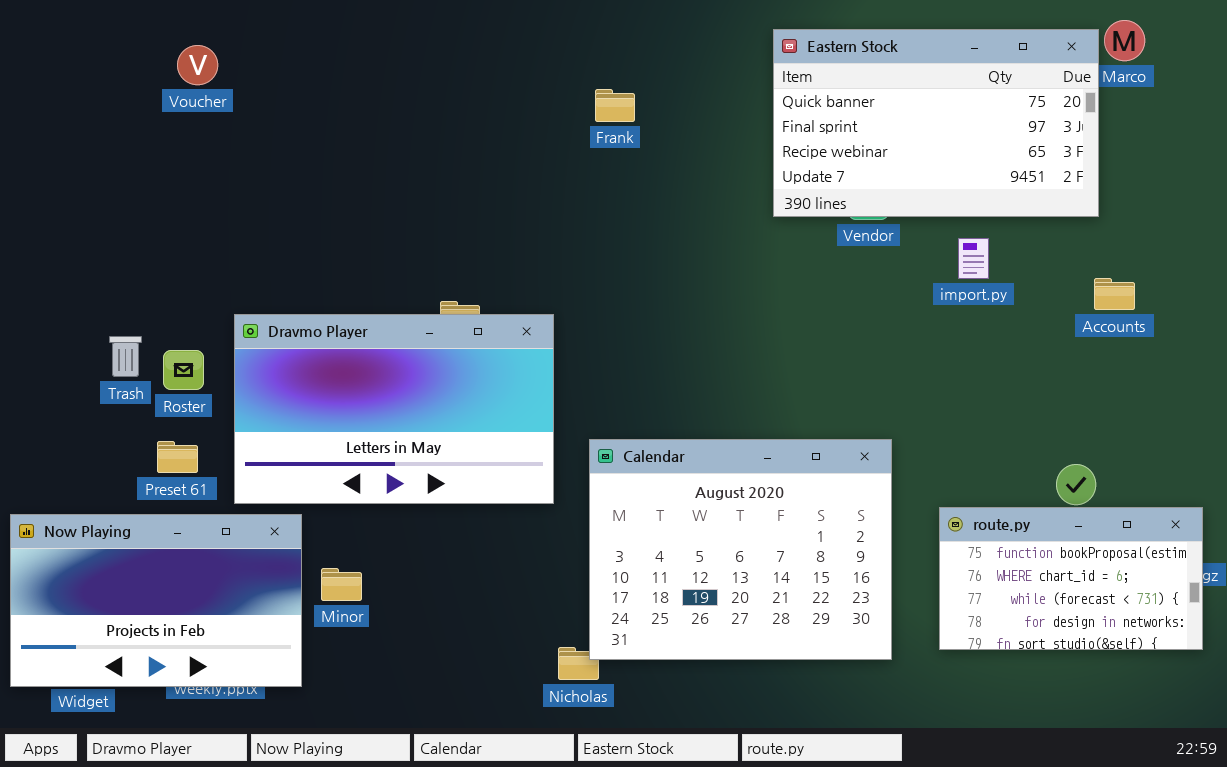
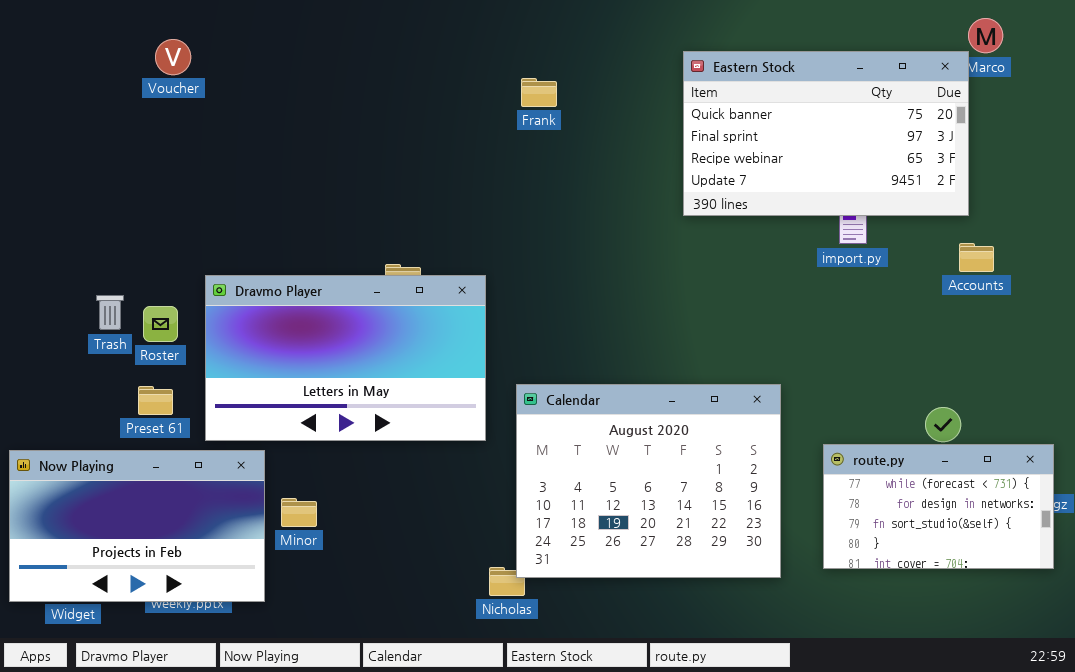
Eastern Stock: [773,29,1099,217] -> [683,51,969,216], moved
route.py: [939,507,1203,650] -> [823,444,1054,569], scrolled down 2 rows

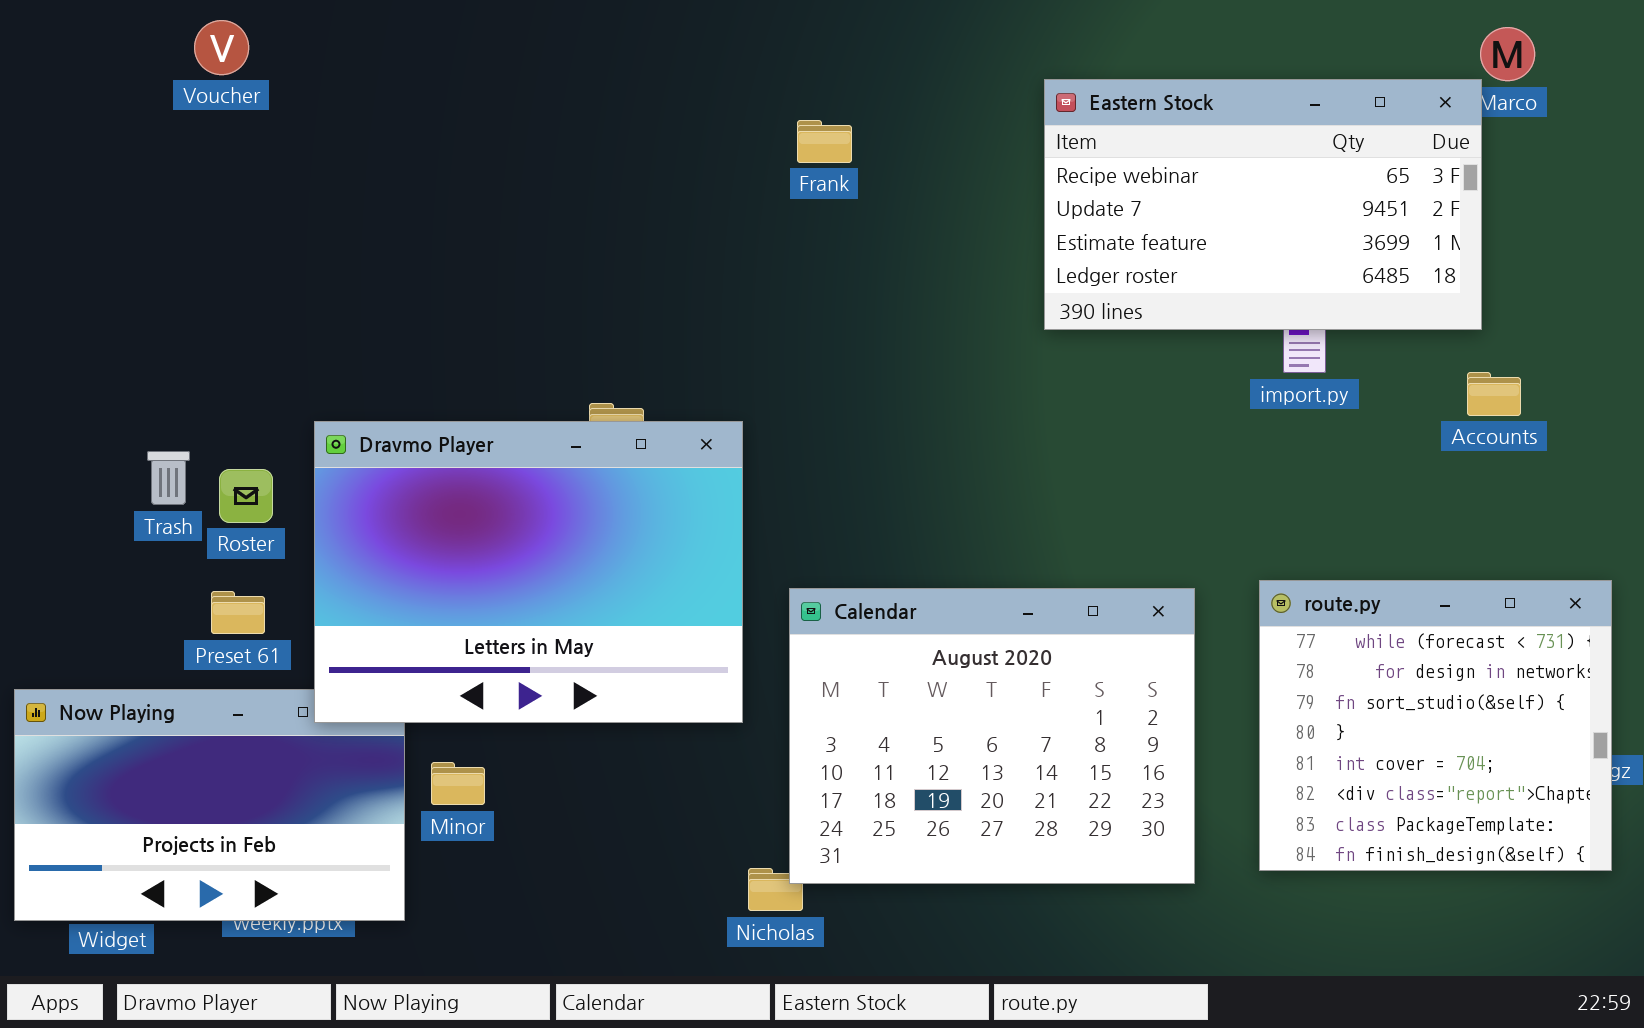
Voucher: [155,39,191,75] -> [194,20,249,75], moved
Eastern Stock: [683,51,969,216] -> [1044,79,1482,330], scrolled down 2 rows
Dravmo Player: [205,275,486,441] -> [314,421,743,723], resized
route.py: [823,444,1054,569] -> [1259,580,1612,871], resized

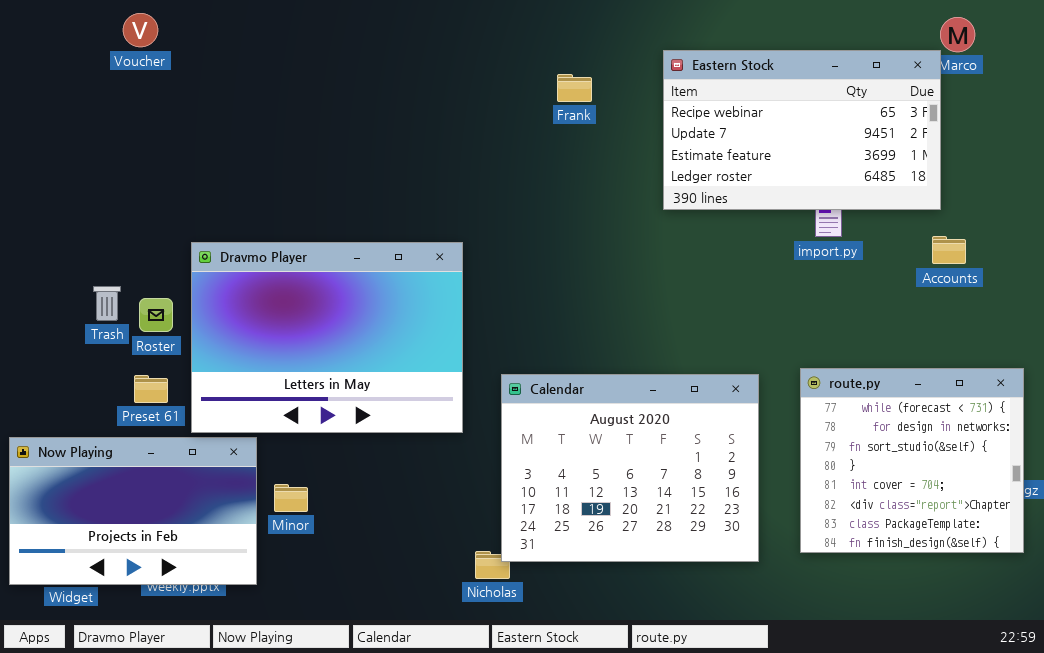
Frank: [797,120,852,163] -> [557,74,592,102], moved
Dravmo Player: [314,421,743,723] -> [191,242,463,433], moved

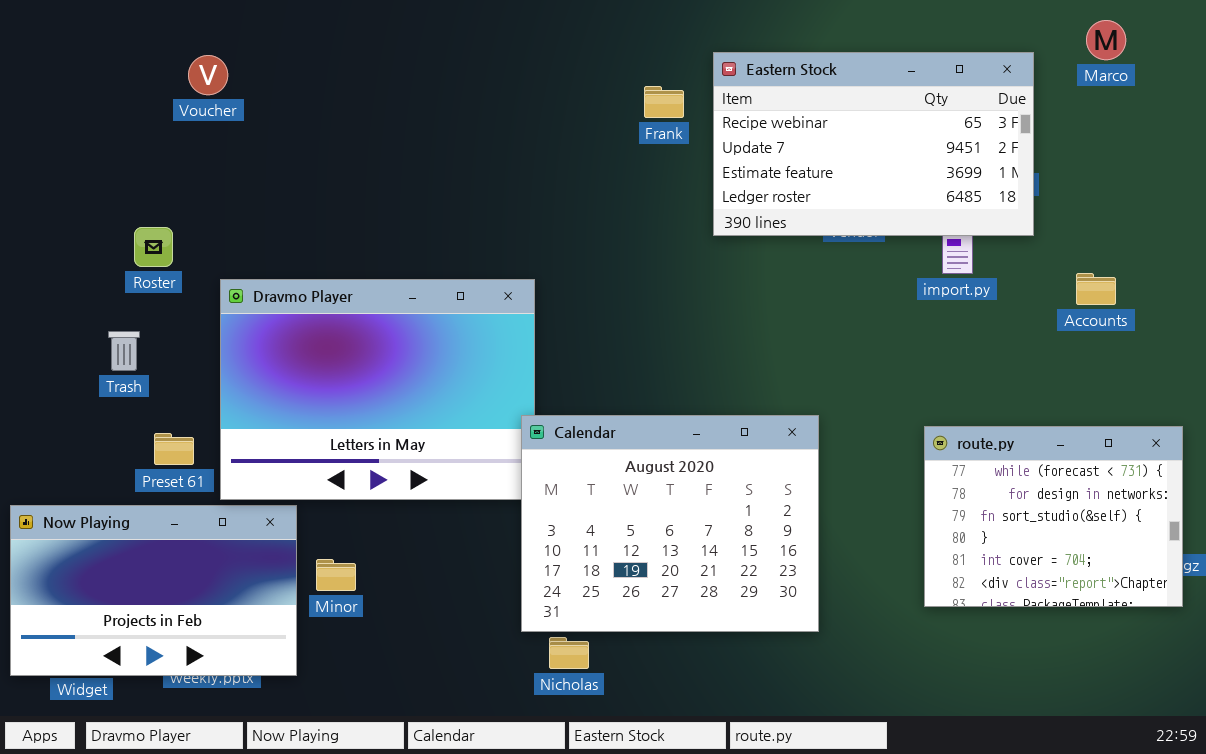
Voucher: [123,13,158,47] -> [188,55,228,95], moved
Eastern Stock: [663,50,941,210] -> [713,52,1034,236], moved
Roster: [139,298,173,332] -> [134,227,173,267], moved
route.py: [800,368,1024,553] -> [924,426,1183,607], resized
Calendar: [501,374,759,562] -> [521,415,819,632], moved

